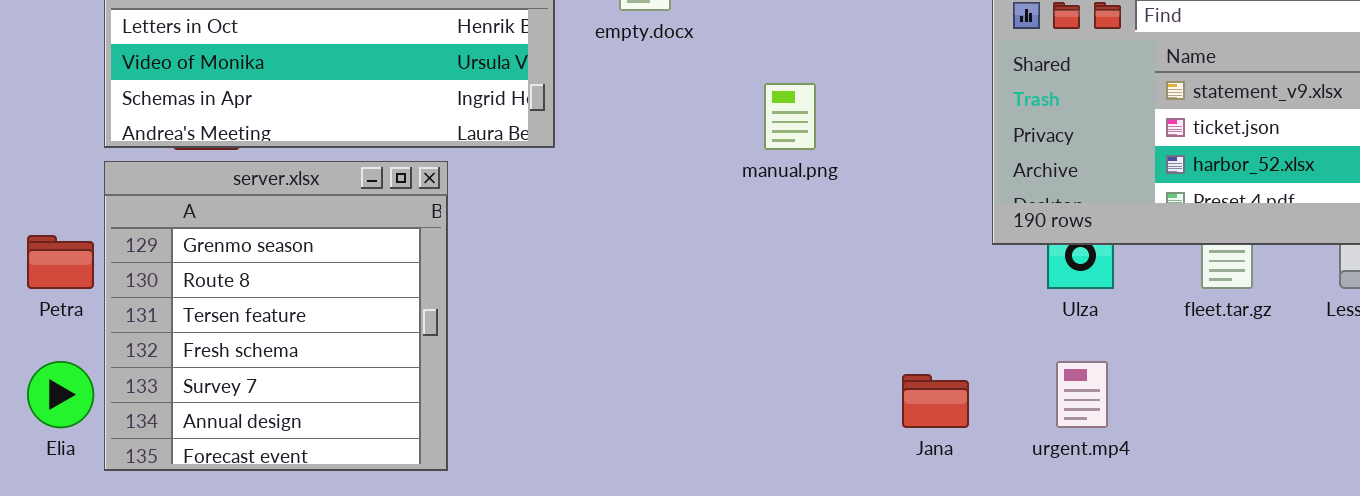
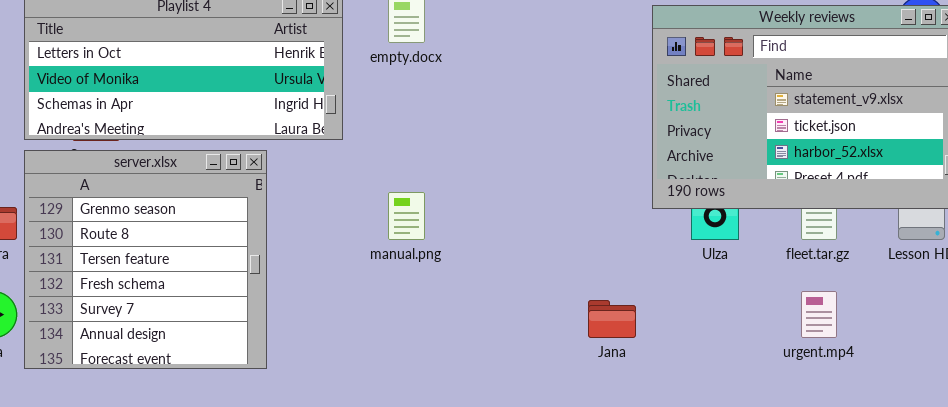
manual.png: [764,83,816,150] -> [388,192,425,240], moved
urgent.mp4: [1056,361,1108,428] -> [801,291,837,338], moved

